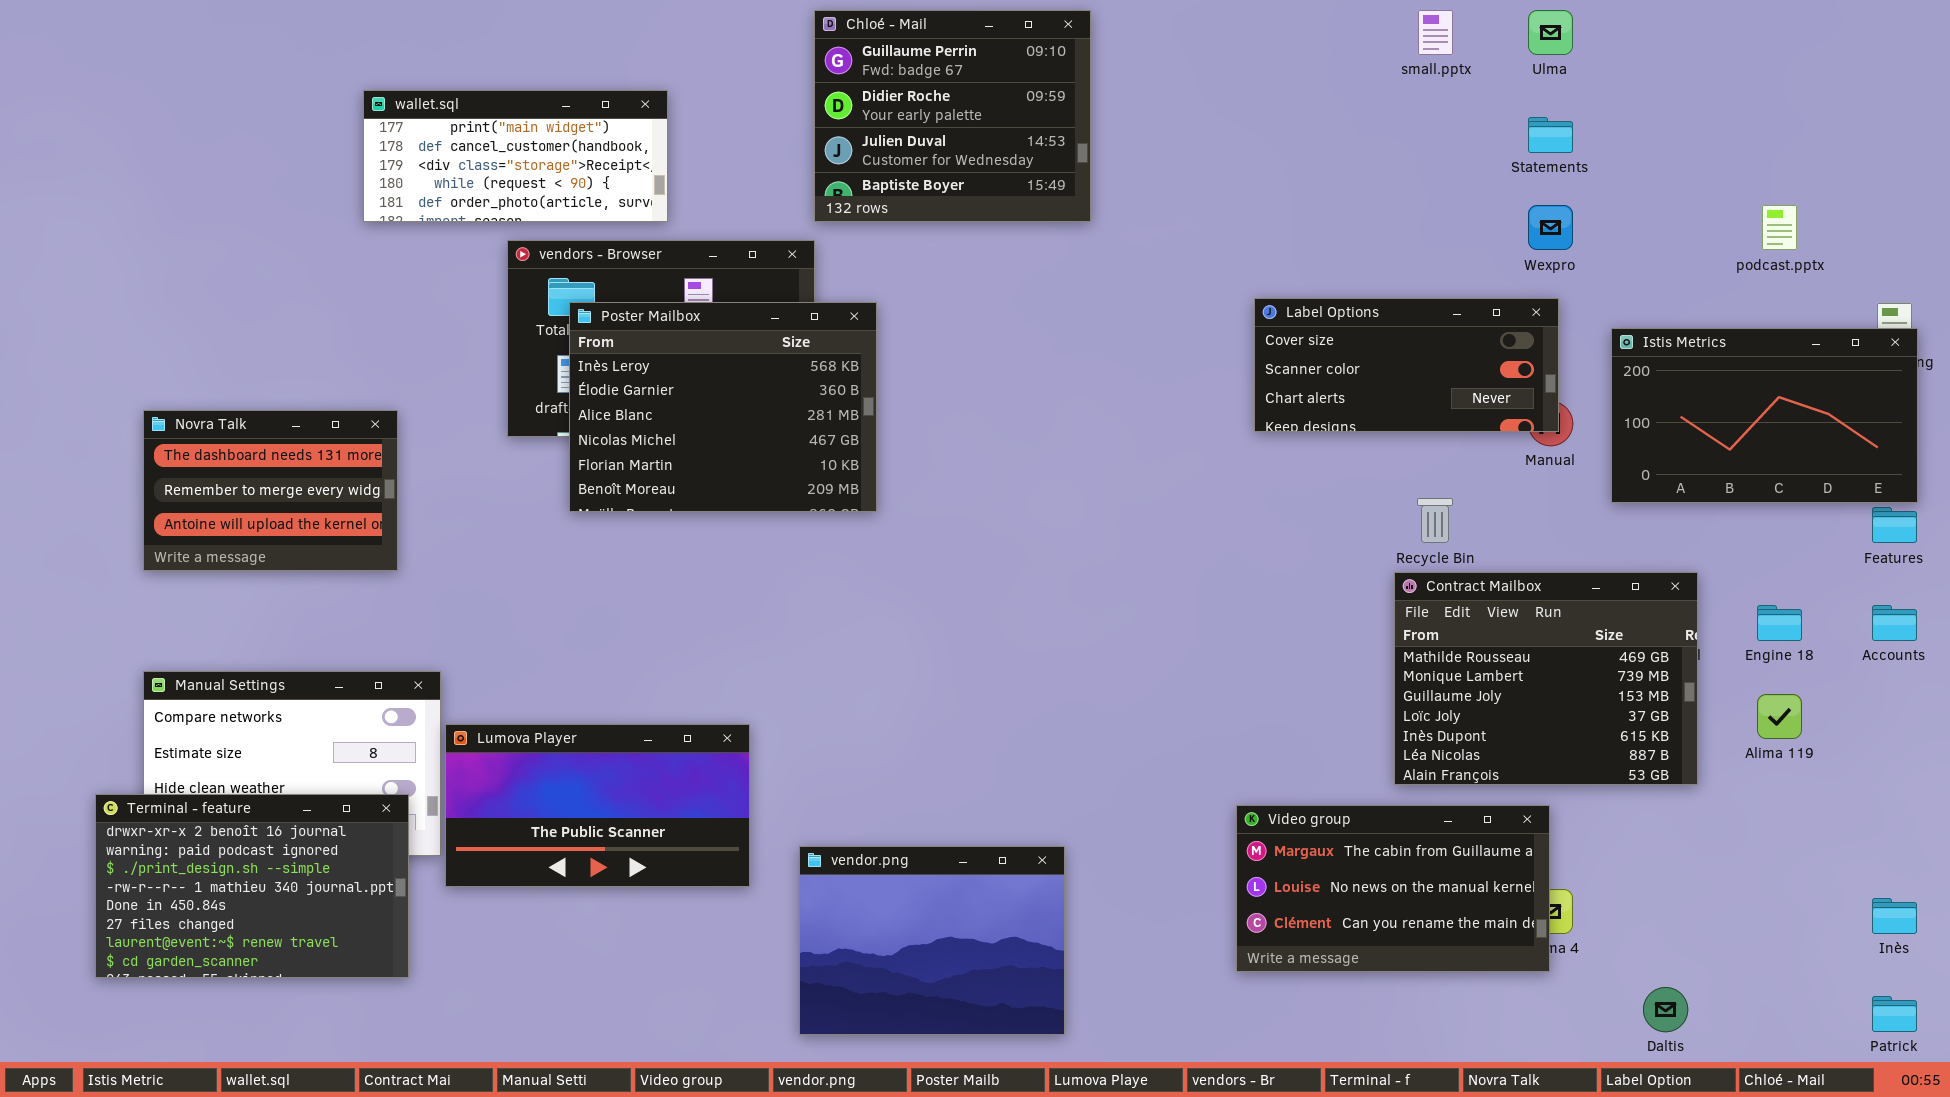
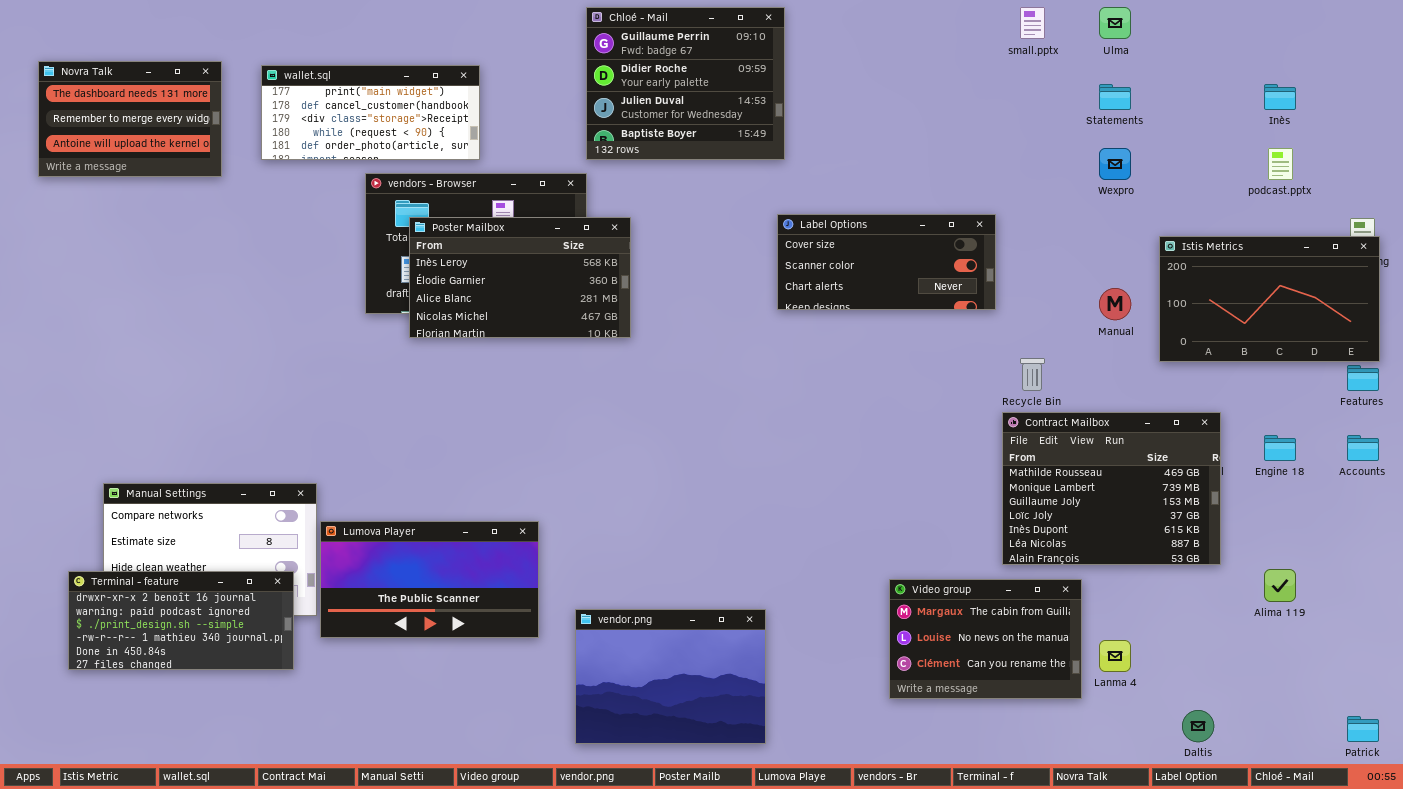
Label Options: [1254,298,1559,432] -> [777,214,996,310], moved
Poster Mailbox: [569,302,877,512] -> [409,217,631,338], resized
Novra Talk: [143,410,398,571] -> [38,61,222,177], moved
Alima 119: [1757,694,1802,739] -> [1264,569,1296,602], moved
Terminal - feature: [95,794,409,978] -> [68,571,294,670], resized
Video group: [1236,805,1550,972] -> [889,579,1082,699], resized
Inès: [1872,898,1917,934] -> [1264,84,1296,110], moved

